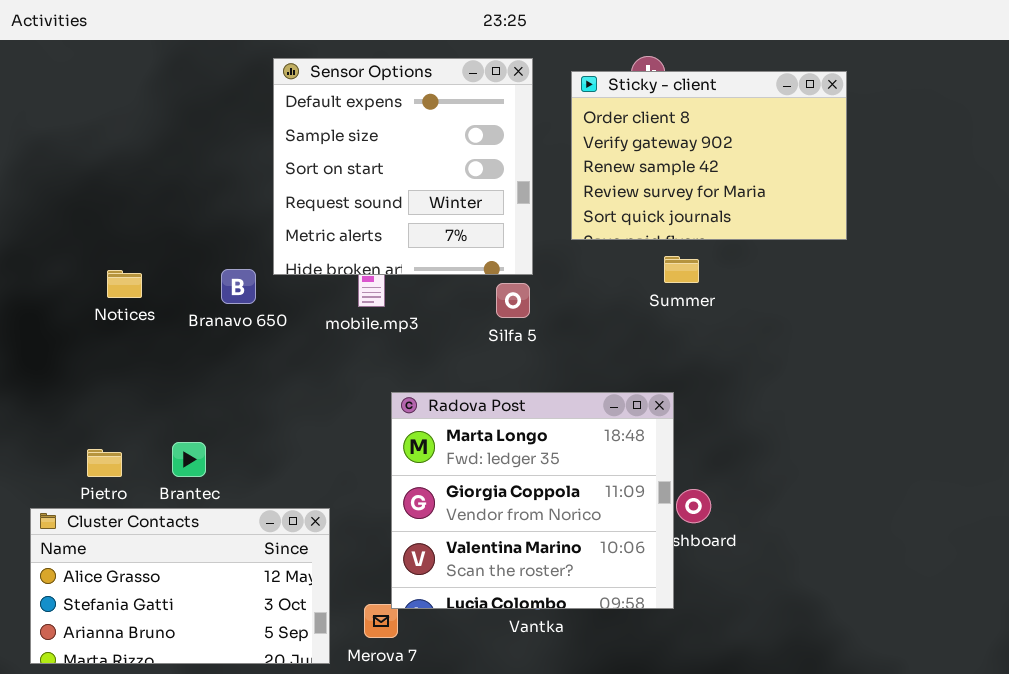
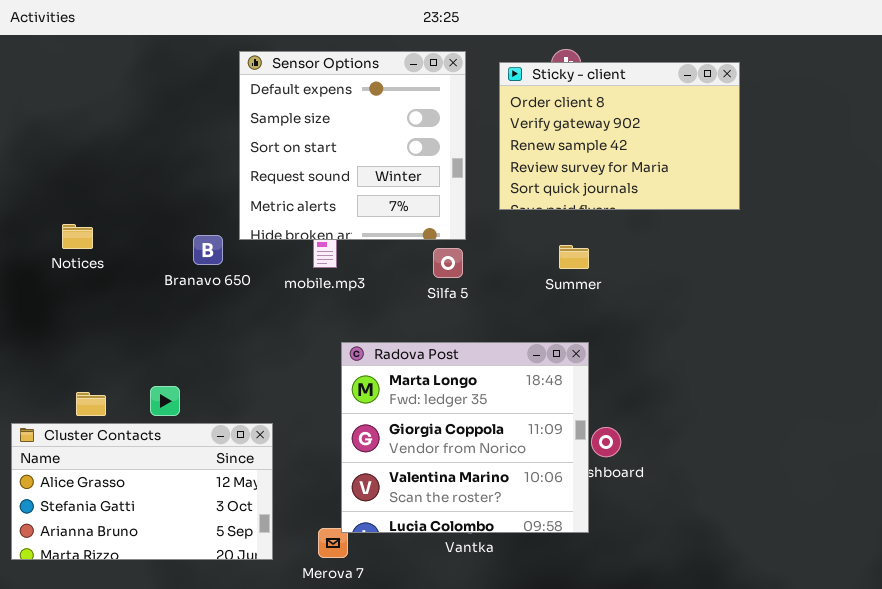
Summer: [664,256,699,283] -> [559,245,589,269], moved
Notices: [107,270,142,298] -> [62,224,93,249], moved
Cluster Contacts: [30,508,330,664] -> [11,423,273,560], moved

